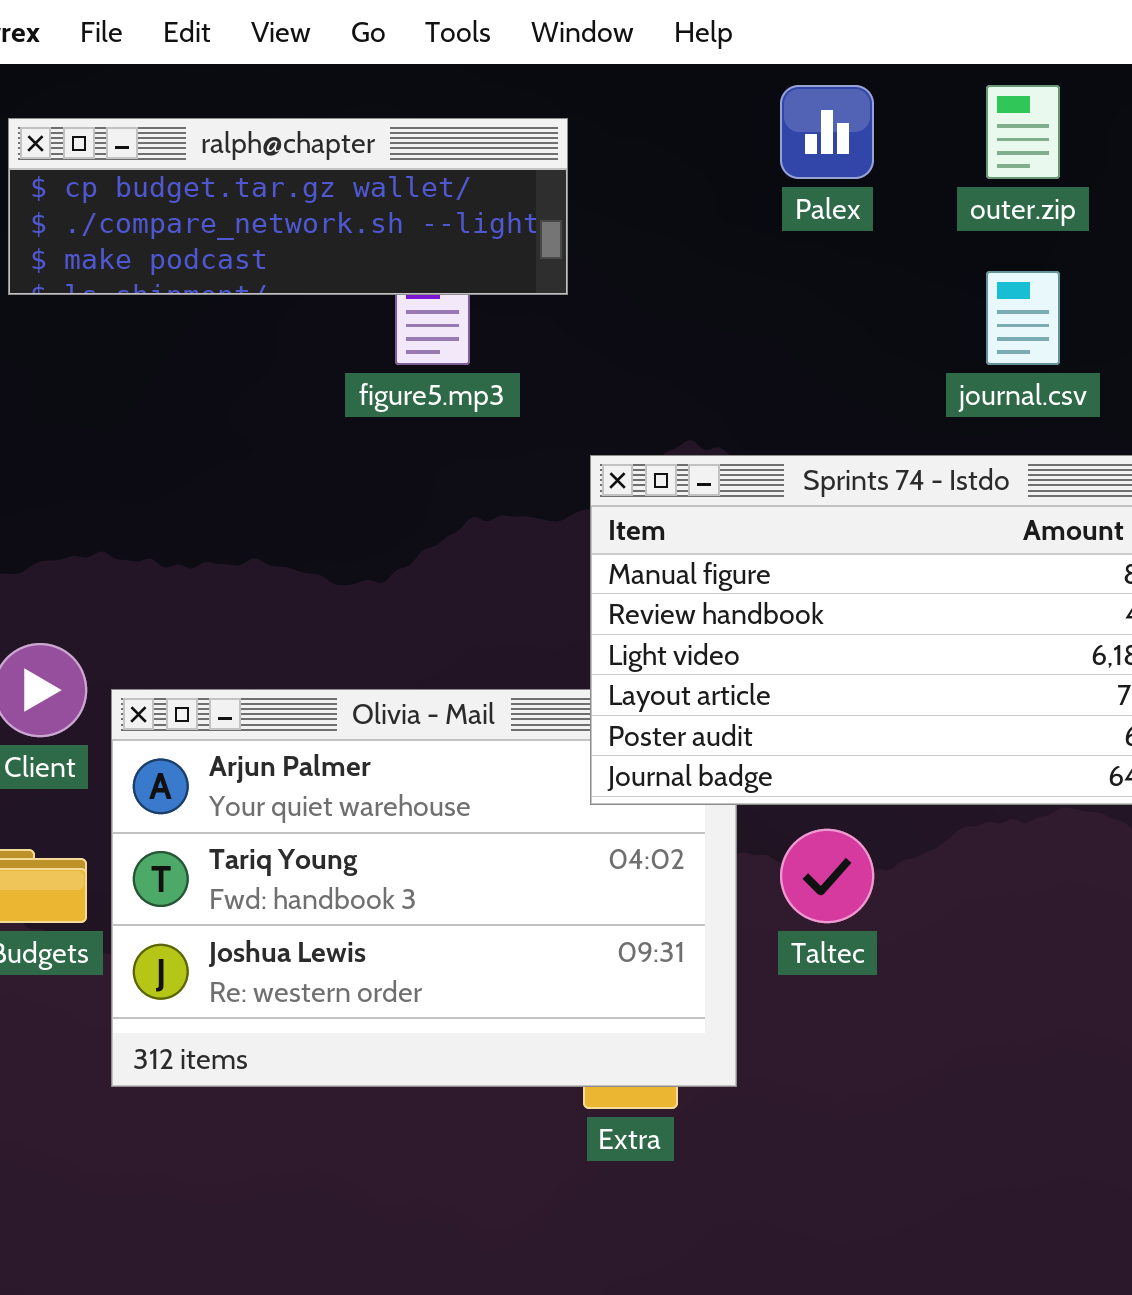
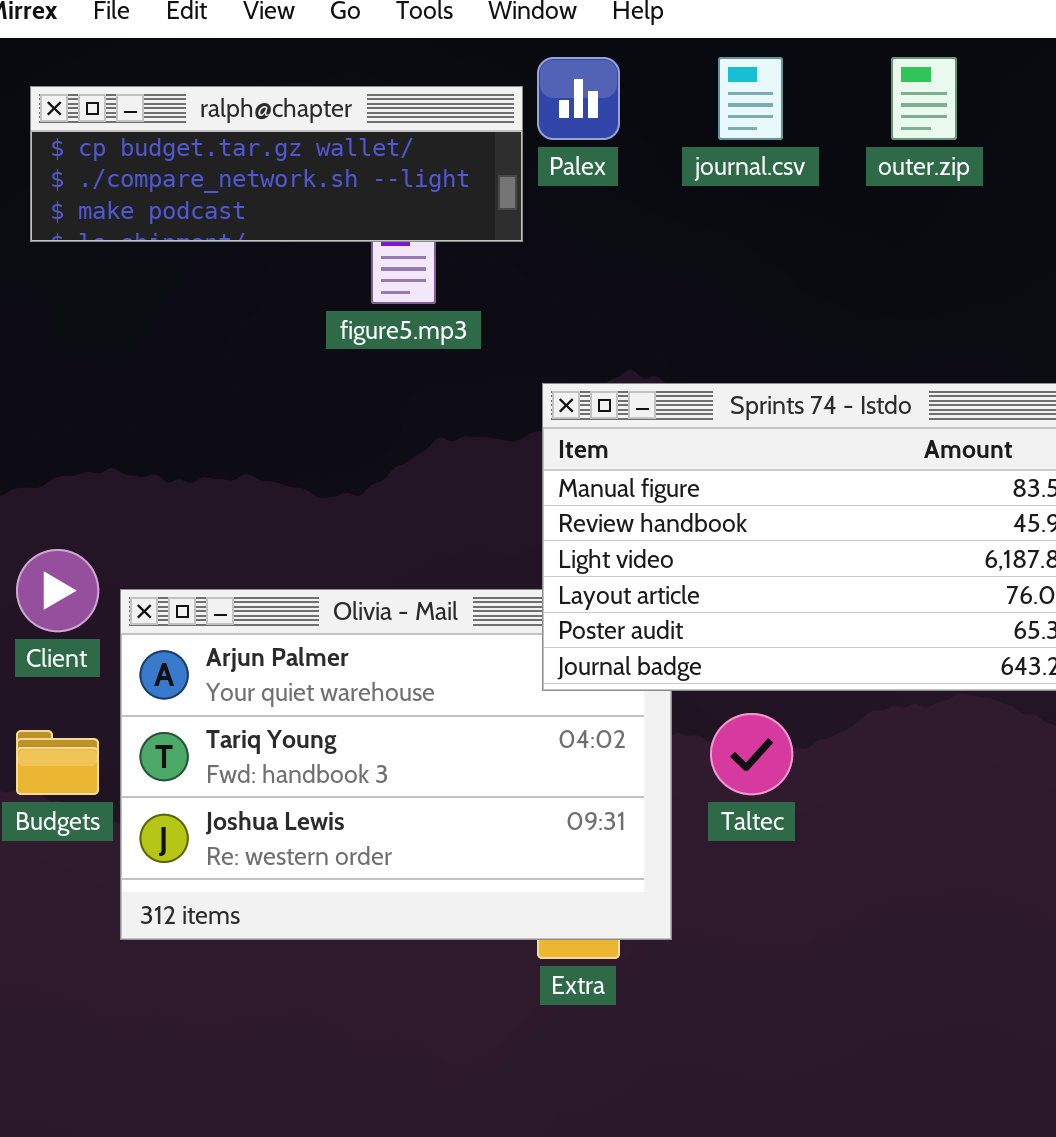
Palex: [780,85,874,179] -> [537,57,620,140], moved
journal.csv: [986,271,1060,365] -> [718,57,783,140], moved

